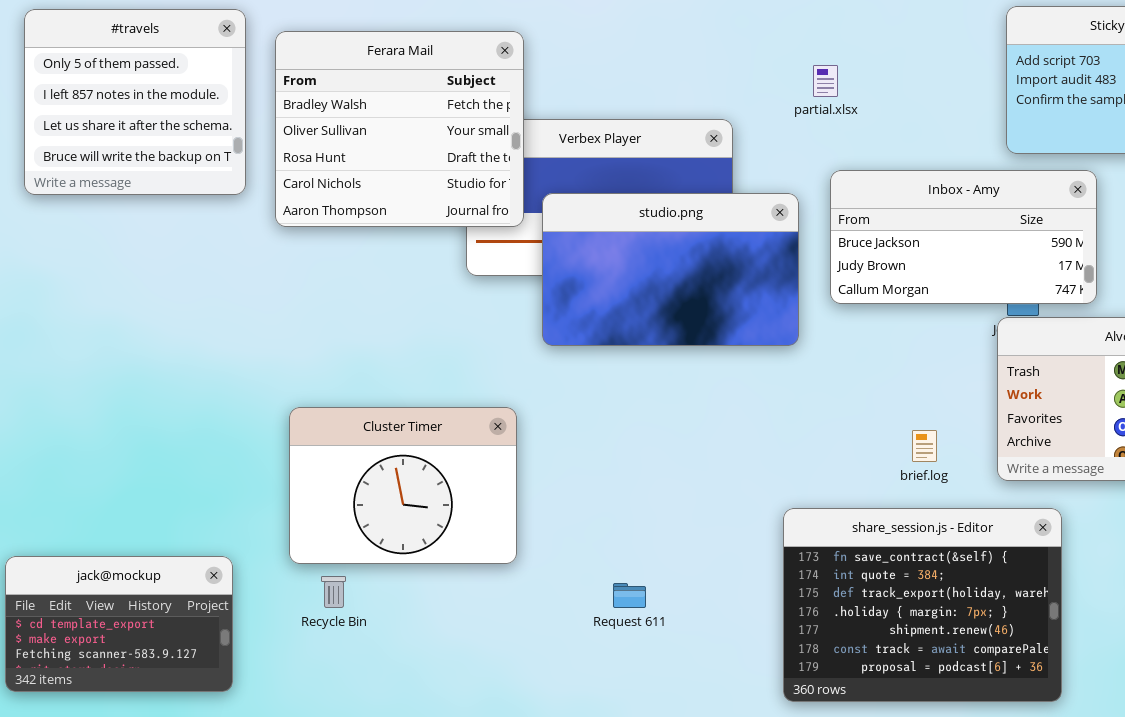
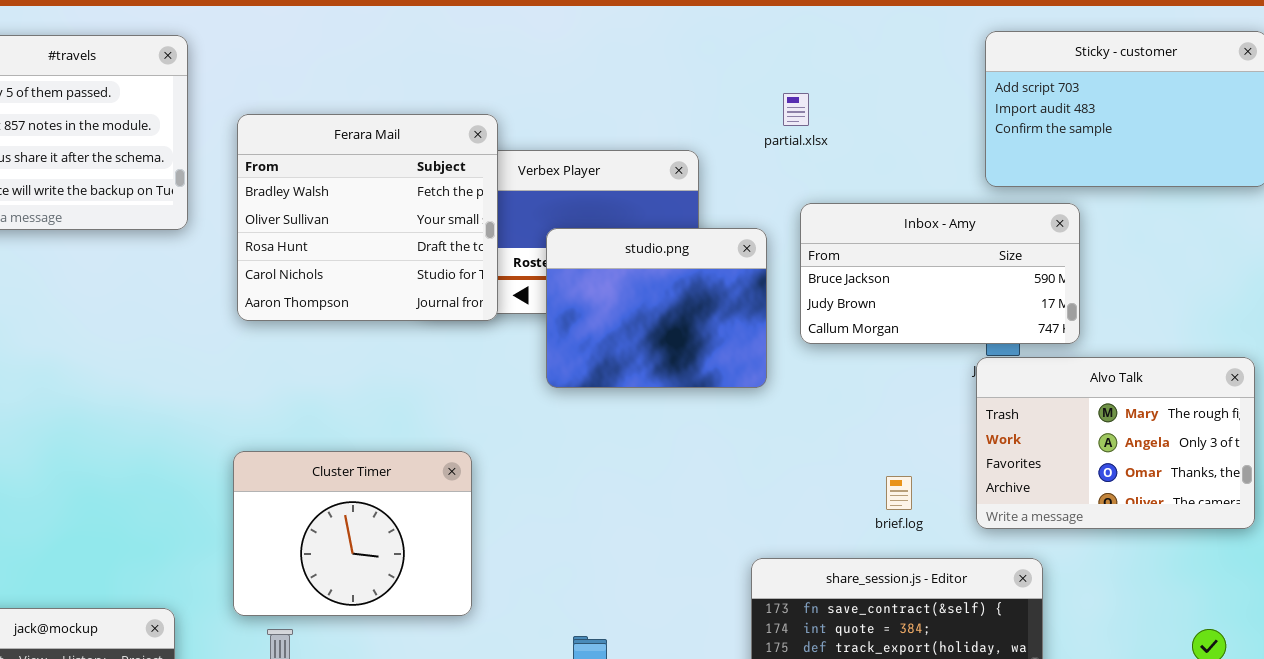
Ferara Mail: [275,31,524,227] -> [237,114,498,321], moved
studio.png: [542,193,799,346] -> [546,228,767,388], resized

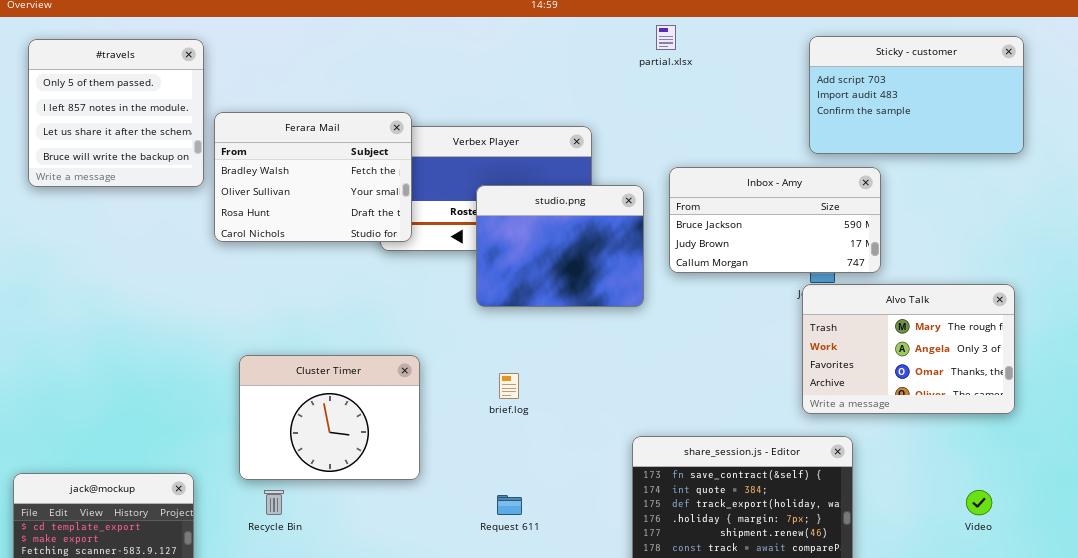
partial.xlsx: [783,93,809,126] -> [656,25,676,50], moved
Ferara Mail: [237,114,498,321] -> [214,112,412,242], moved, resized
brief.log: [886,476,912,510] -> [499,373,519,399], moved

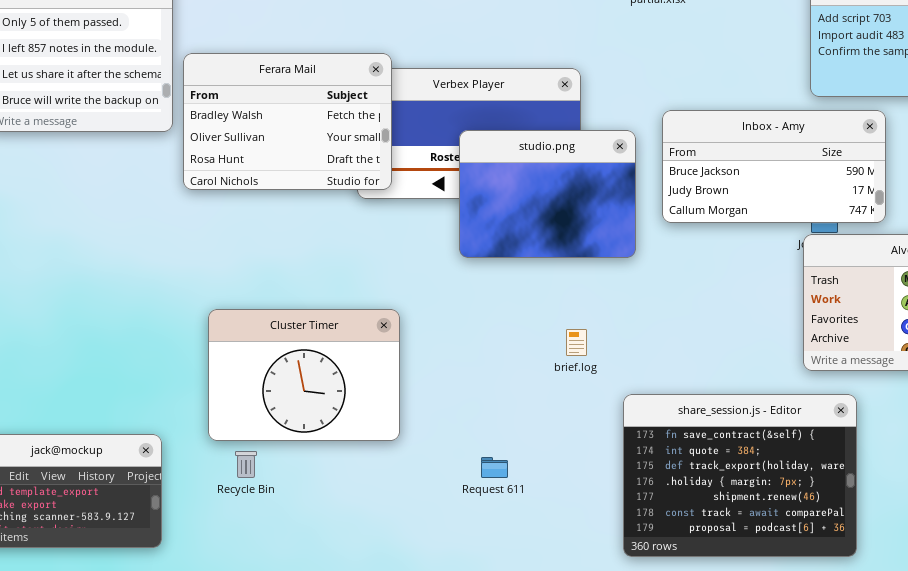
brief.log: [499,373,519,399] -> [566,329,587,356], moved

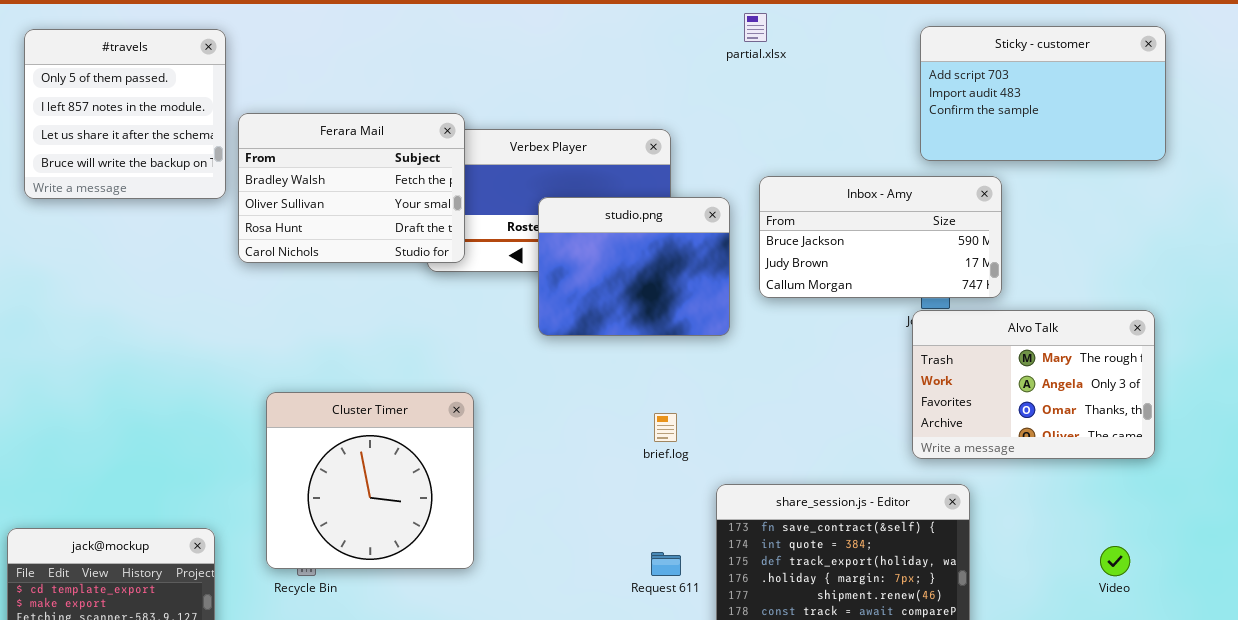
Cluster Timer: [208,309,400,441] -> [266,392,474,569], resized
Request 611: [481,457,508,478] -> [651,552,681,576], moved

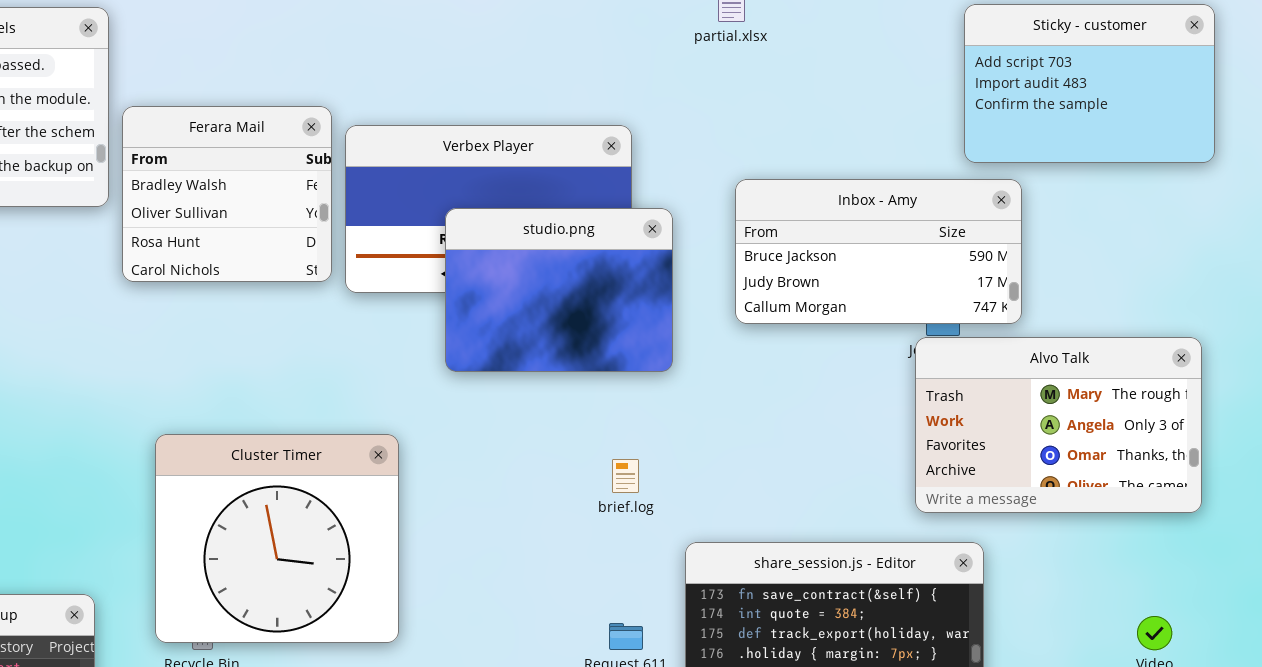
Sticky - customer: [920,26,1166,161] -> [964,4,1215,163], resized
Ferara Mail: [238,113,465,263] -> [122,106,332,282], resized
studio.png: [538,197,730,336] -> [445,208,673,372], moved

